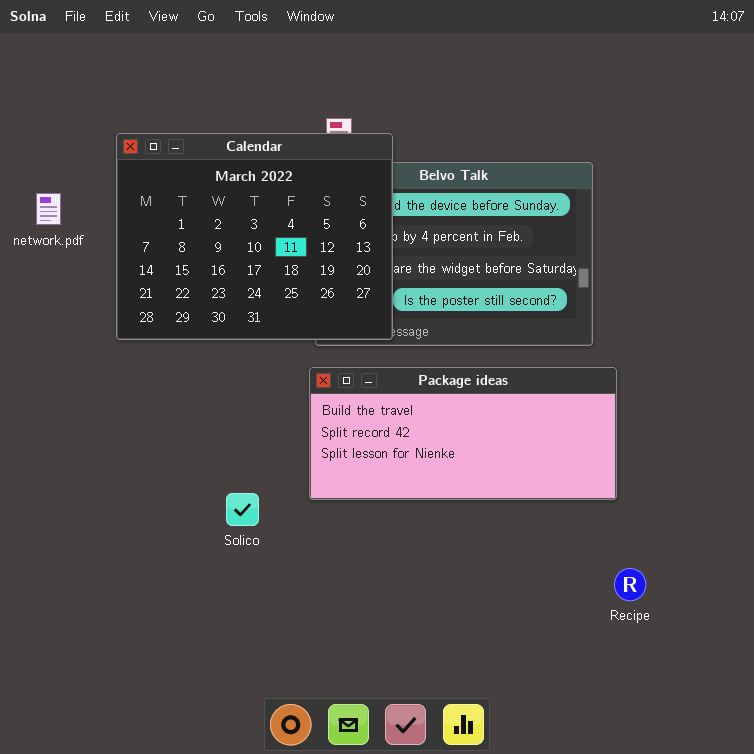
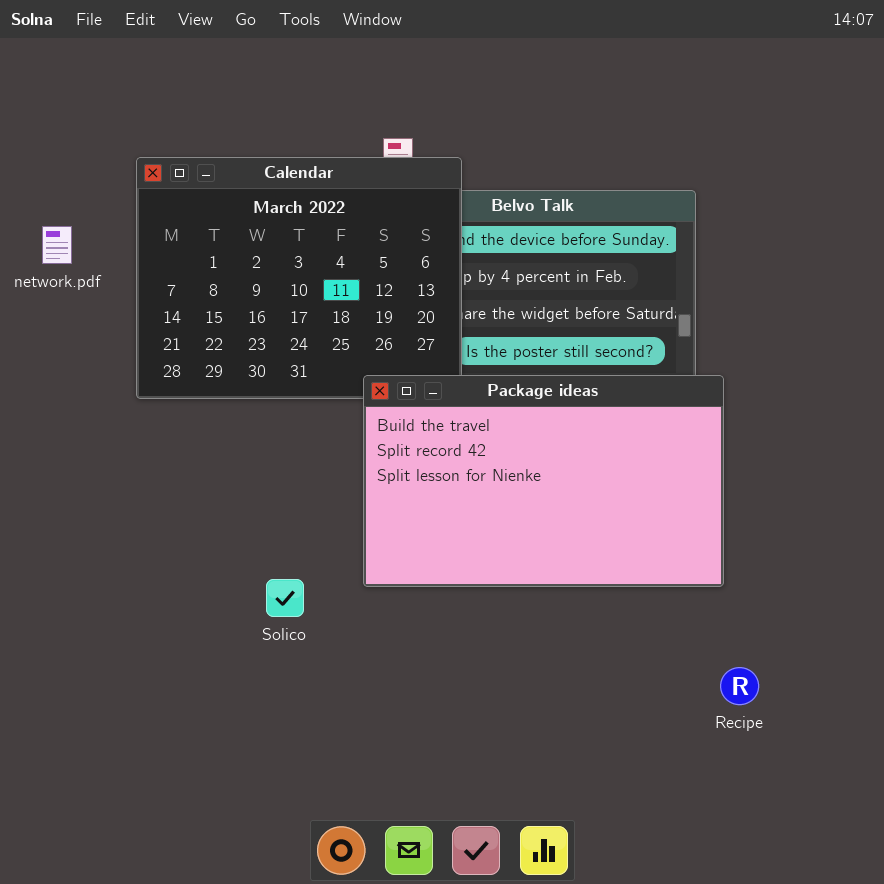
Package ideas: [309,367,617,500] -> [363,375,724,587], resized

